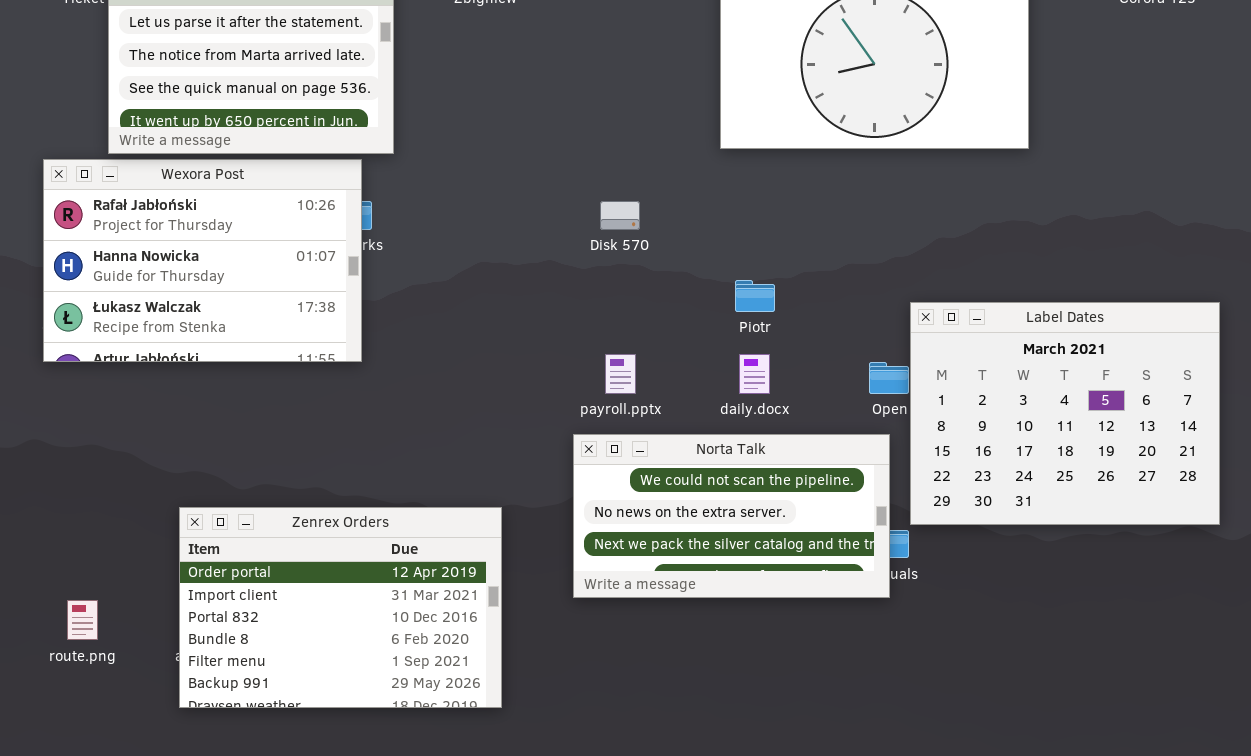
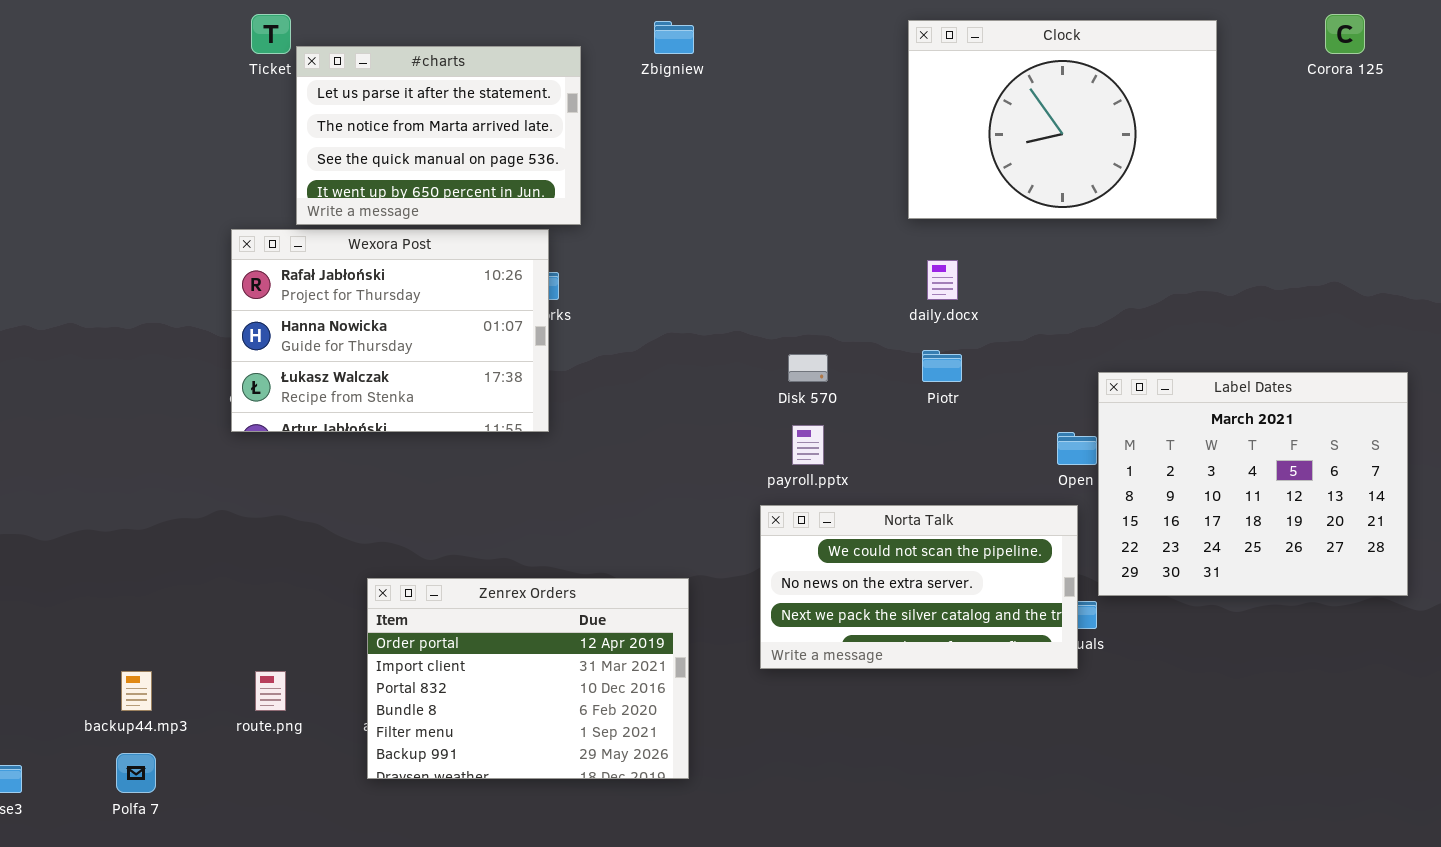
Disk 570: [600,201,640,230] -> [788,354,828,382], moved
daily.docx: [739,354,770,394] -> [927,260,958,300], moved

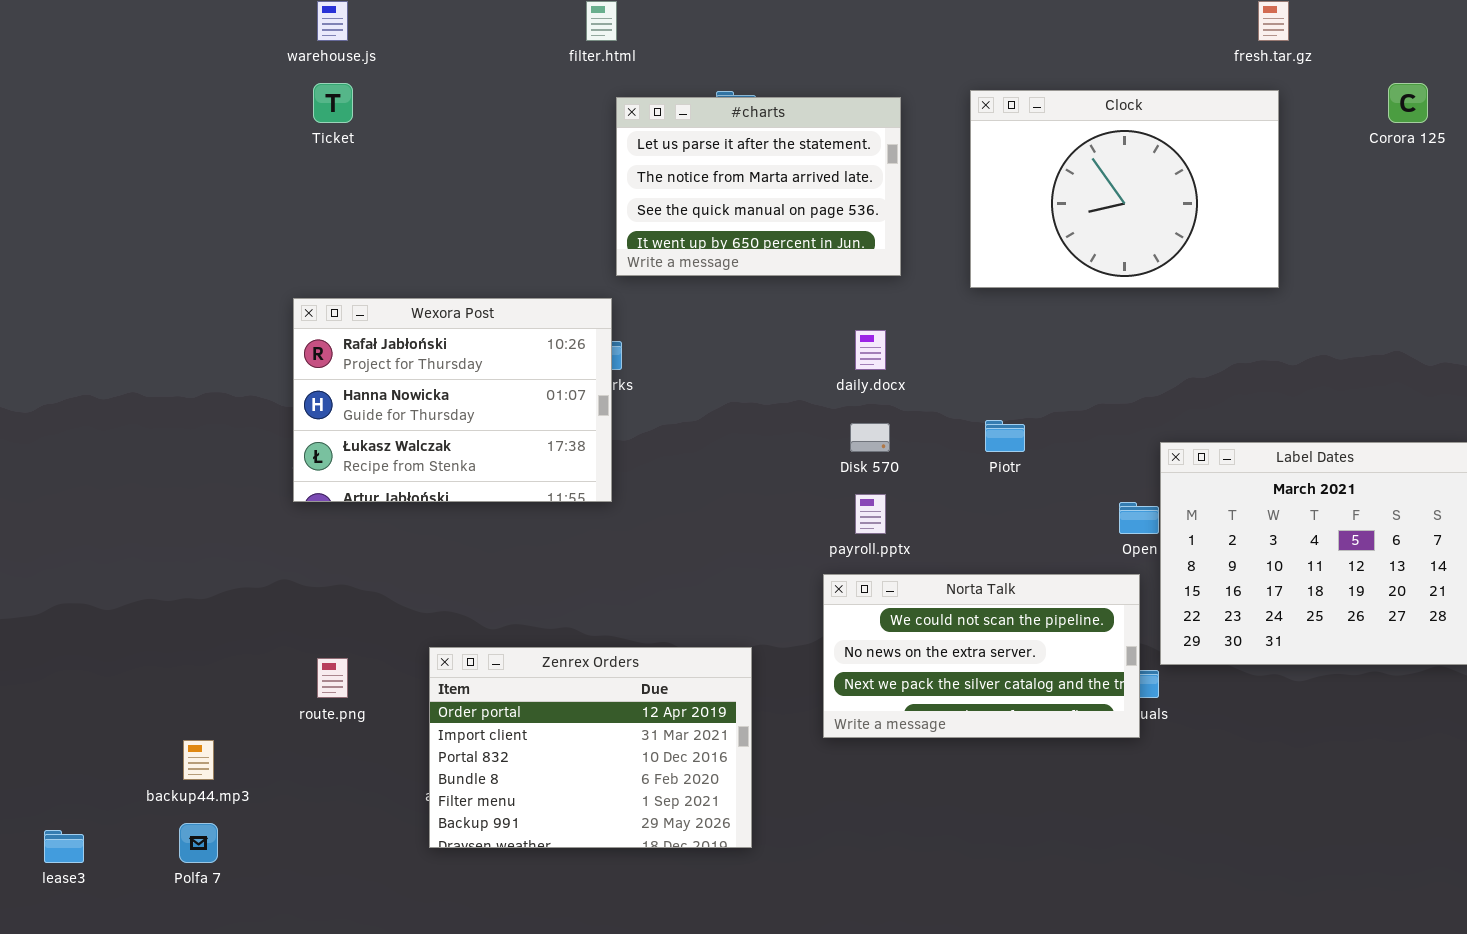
#charts: [296,46,581,225] -> [616,97,901,276], moved
daily.docx: [927,260,958,300] -> [855,330,886,370], moved
route.png: [255,671,286,711] -> [317,658,348,698], moved

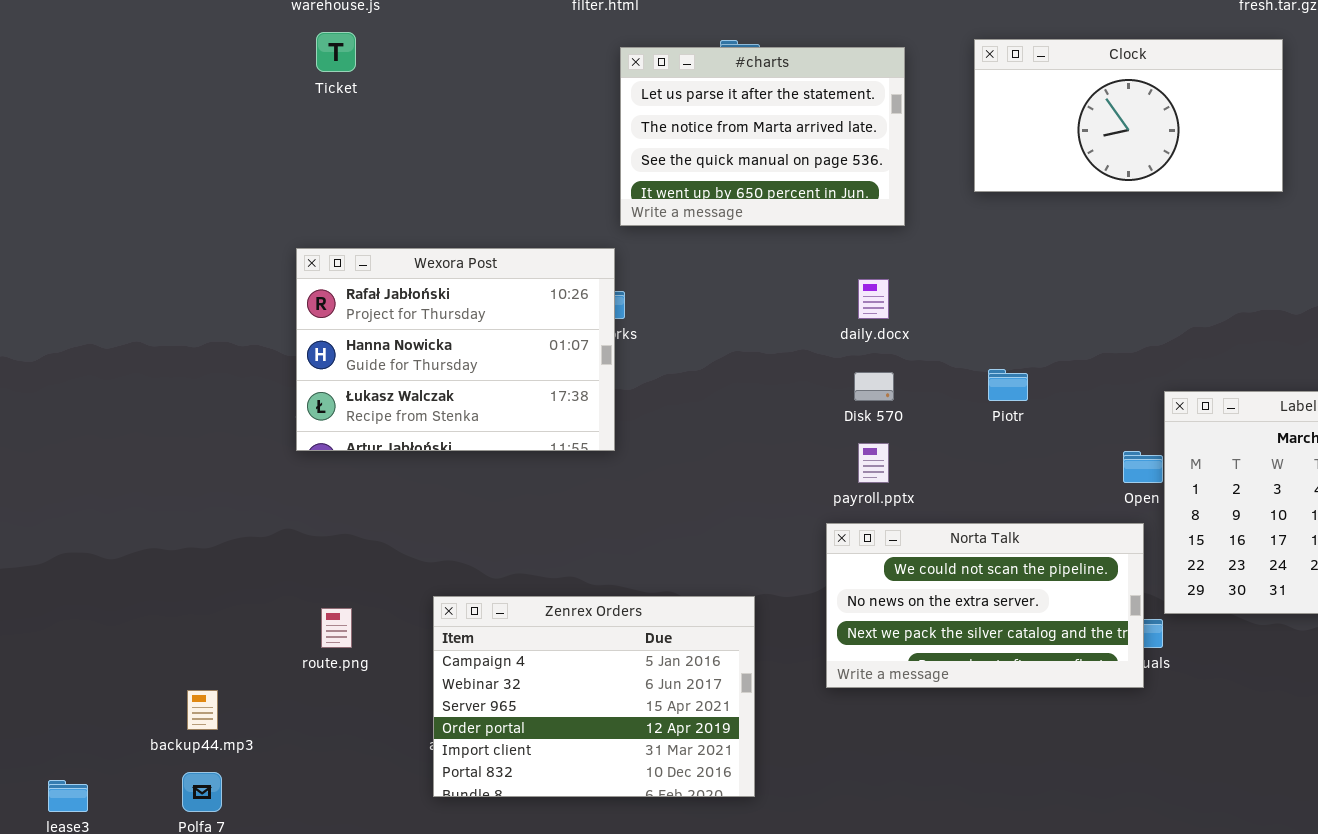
Clock: [970,90,1279,288] -> [974,39,1283,192], resized
Zenrex Orders: [429,647,752,848] -> [433,596,755,797], scrolled up 3 rows

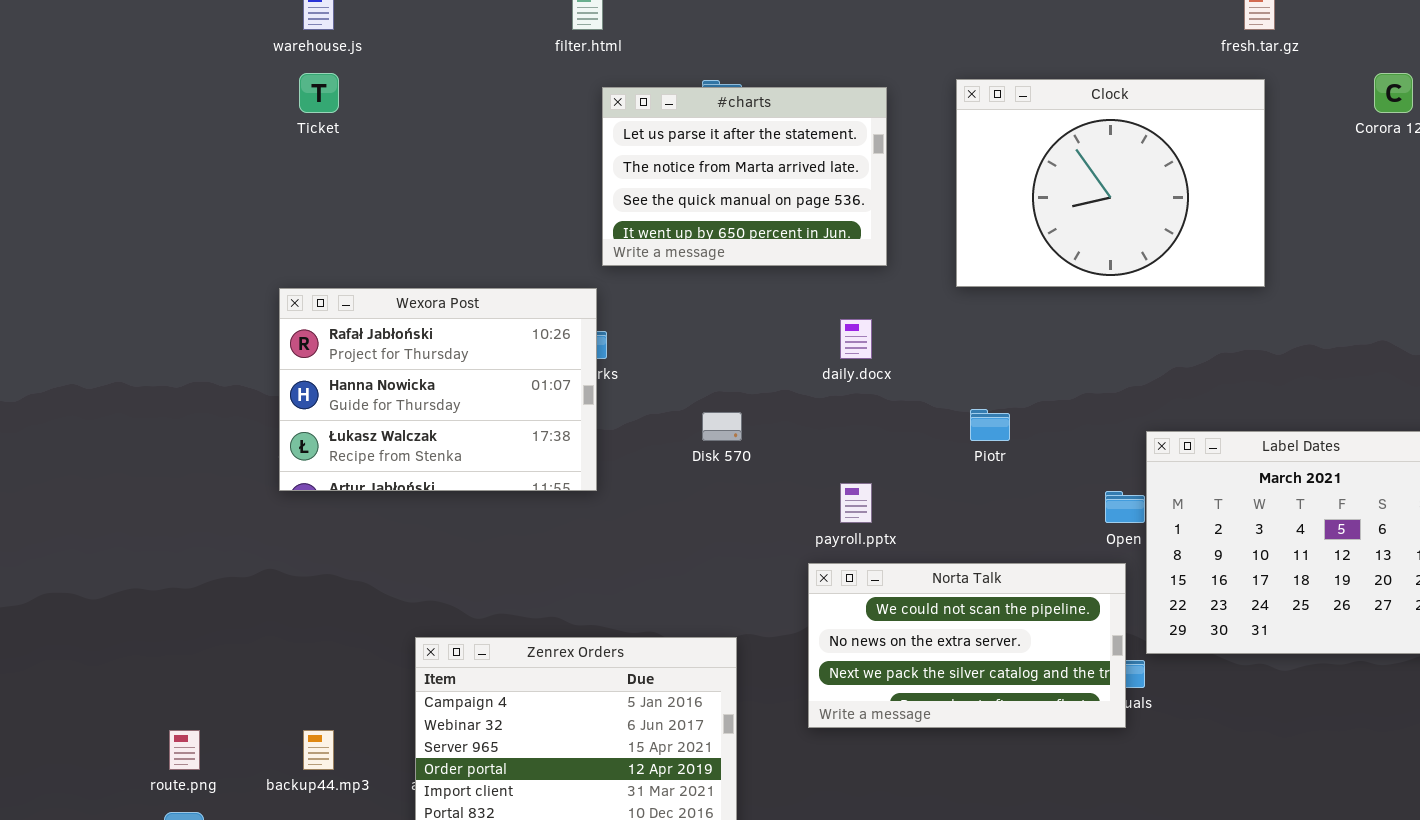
Clock: [974,39,1283,192] -> [956,79,1265,287], resized
Disk 570: [854,372,894,401] -> [702,412,742,441], moved
route.png: [321,608,352,648] -> [169,730,200,770], moved
backup44.mp3: [187,690,218,730] -> [303,730,334,770], moved

